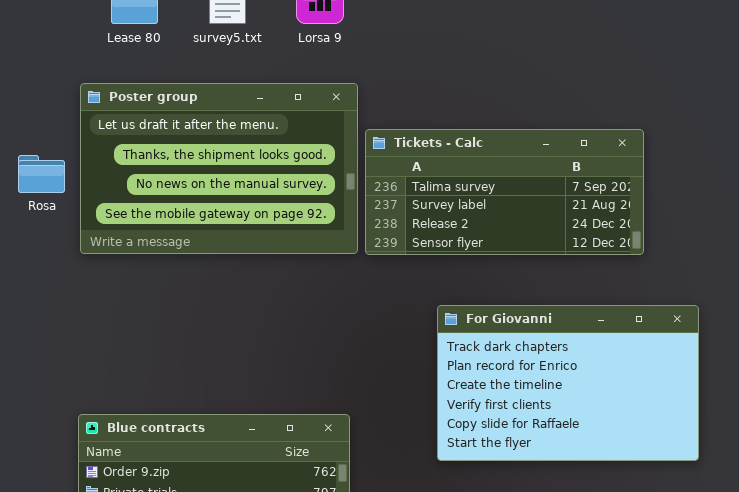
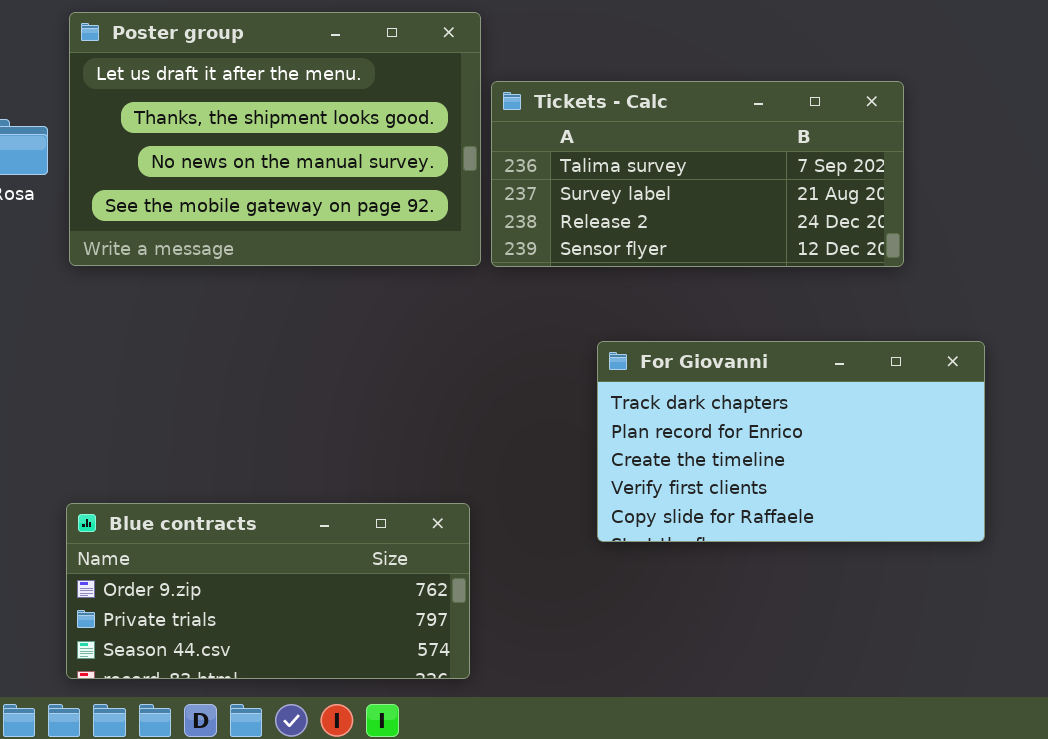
For Giovanni: [437,305,699,461] -> [597,341,985,542], resized

